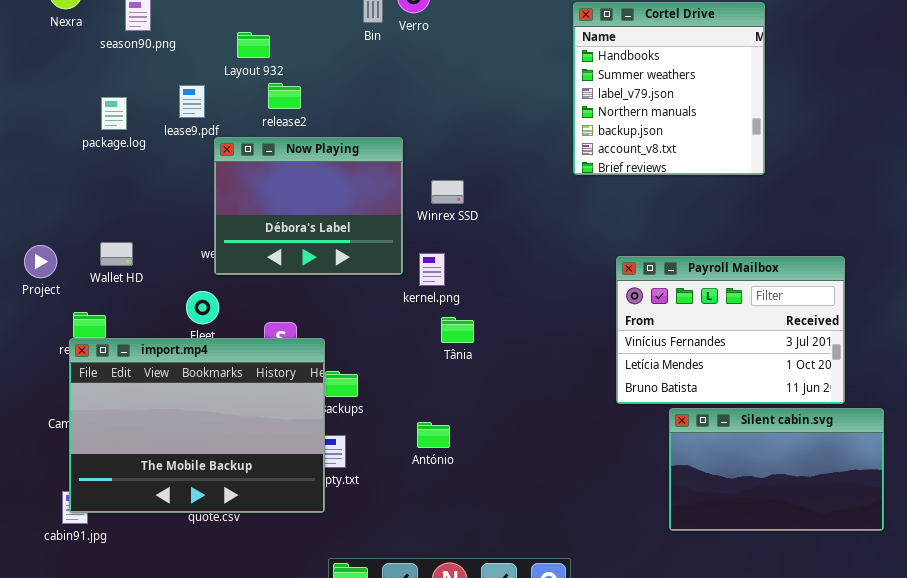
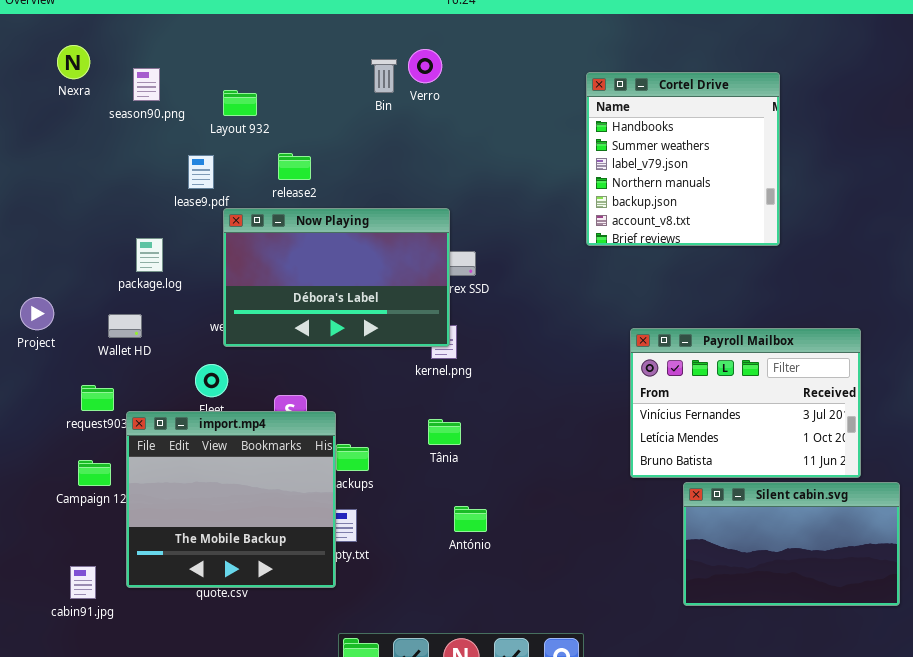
Layout 932: [237,32,270,58] -> [223,90,257,116], moved
package.log: [101,97,127,130] -> [136,238,163,272], moved
Now Playing: [214,137,403,275] -> [223,208,450,347], resized
Project: [24,245,57,278] -> [20,297,54,330], moved
Tânia: [441,317,474,343] -> [428,419,461,445], moved
import.mp4: [69,338,325,513] -> [126,411,336,588], resized
António: [417,422,450,448] -> [454,506,487,532], moved

